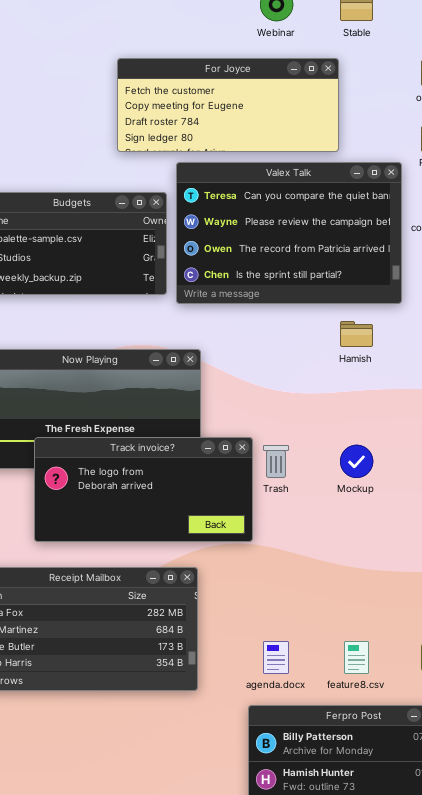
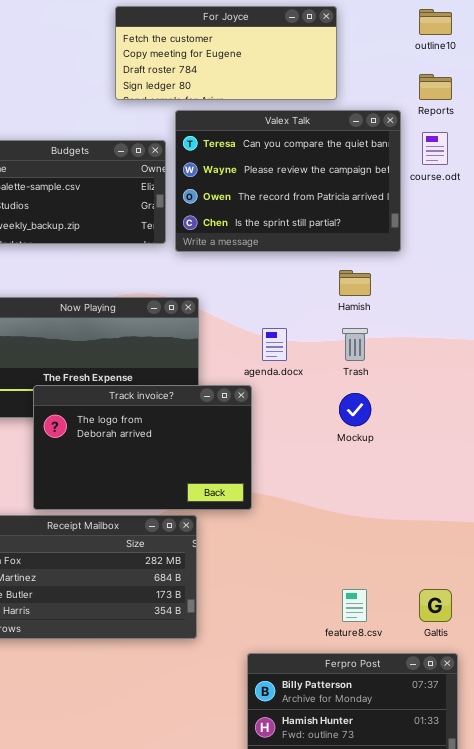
Track invoice?: [34,437,253,542] -> [33,385,252,510], resized
Trash: [263,445,289,478] -> [342,328,368,361], moved
agenda.docx: [263,641,289,674] -> [262,328,287,361], moved

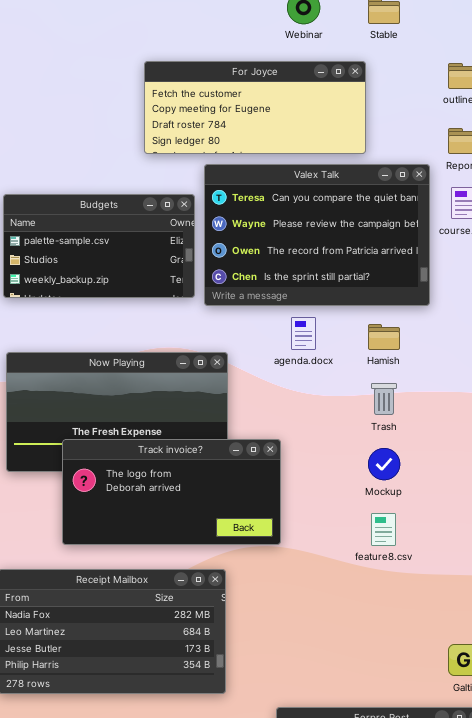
agenda.docx: [262,328,287,361] -> [291,317,316,350], moved
Track invoice?: [33,385,252,510] -> [62,439,281,545], resized
feature8.csv: [342,589,367,622] -> [371,513,396,546], moved

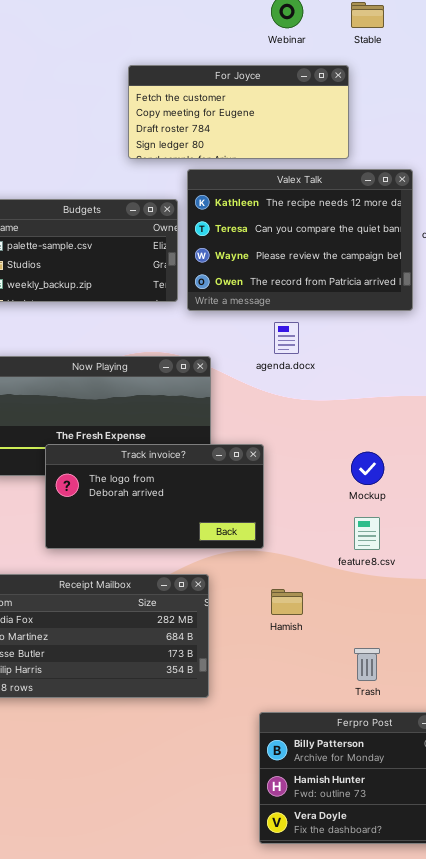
Valex Talk: [204,164,430,306] -> [187,169,413,311], scrolled up 1 row
Hamish: [368,324,400,350] -> [271,589,303,615], moved
Trash: [371,383,397,415] -> [354,648,380,681], moved

